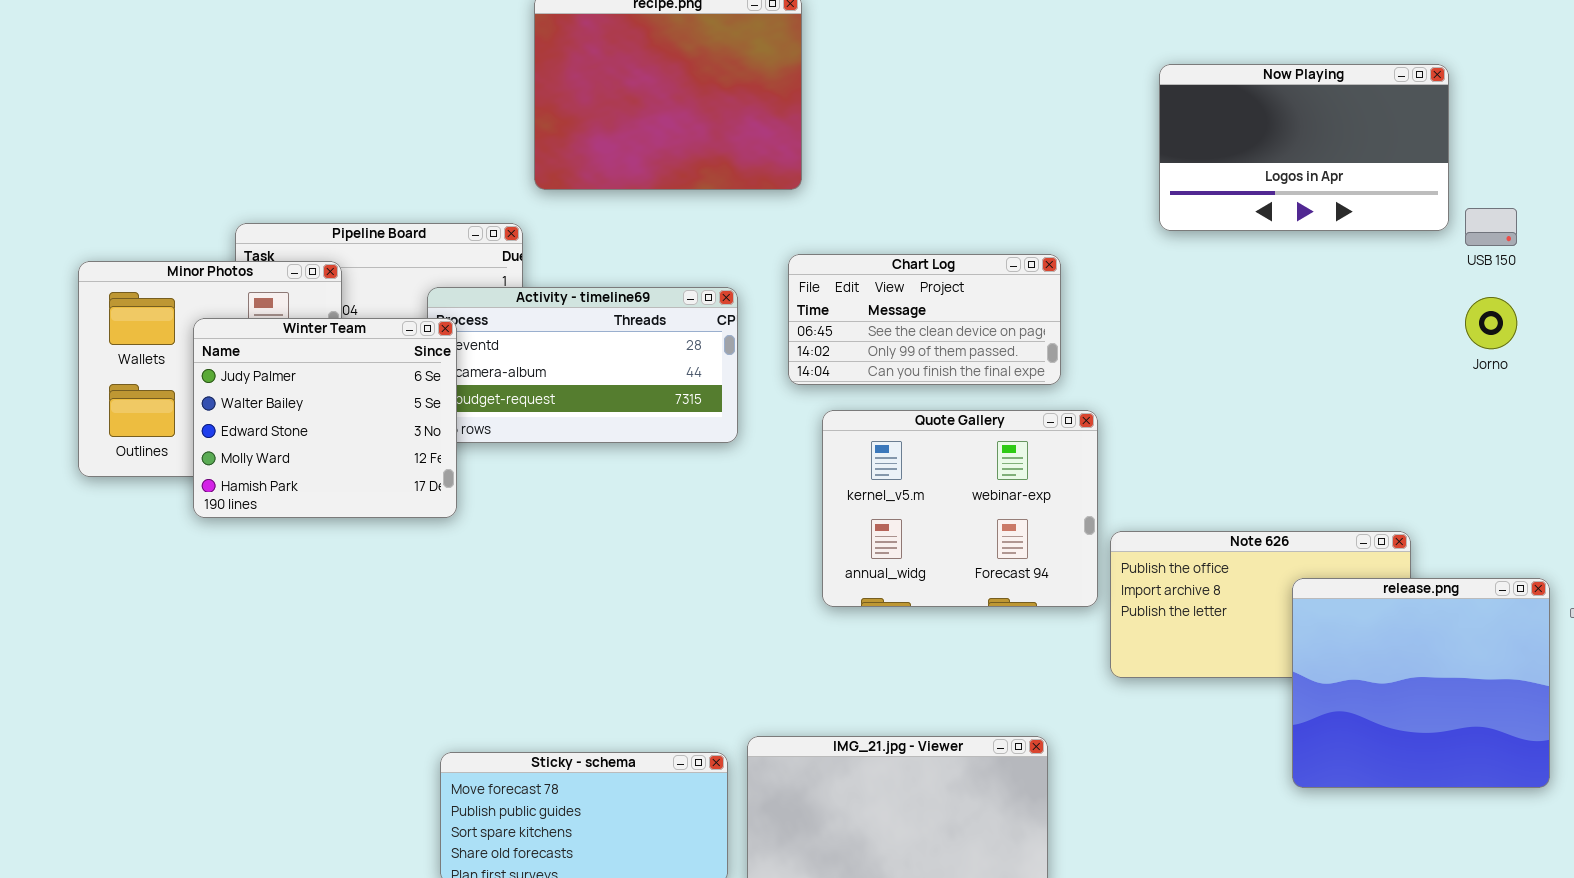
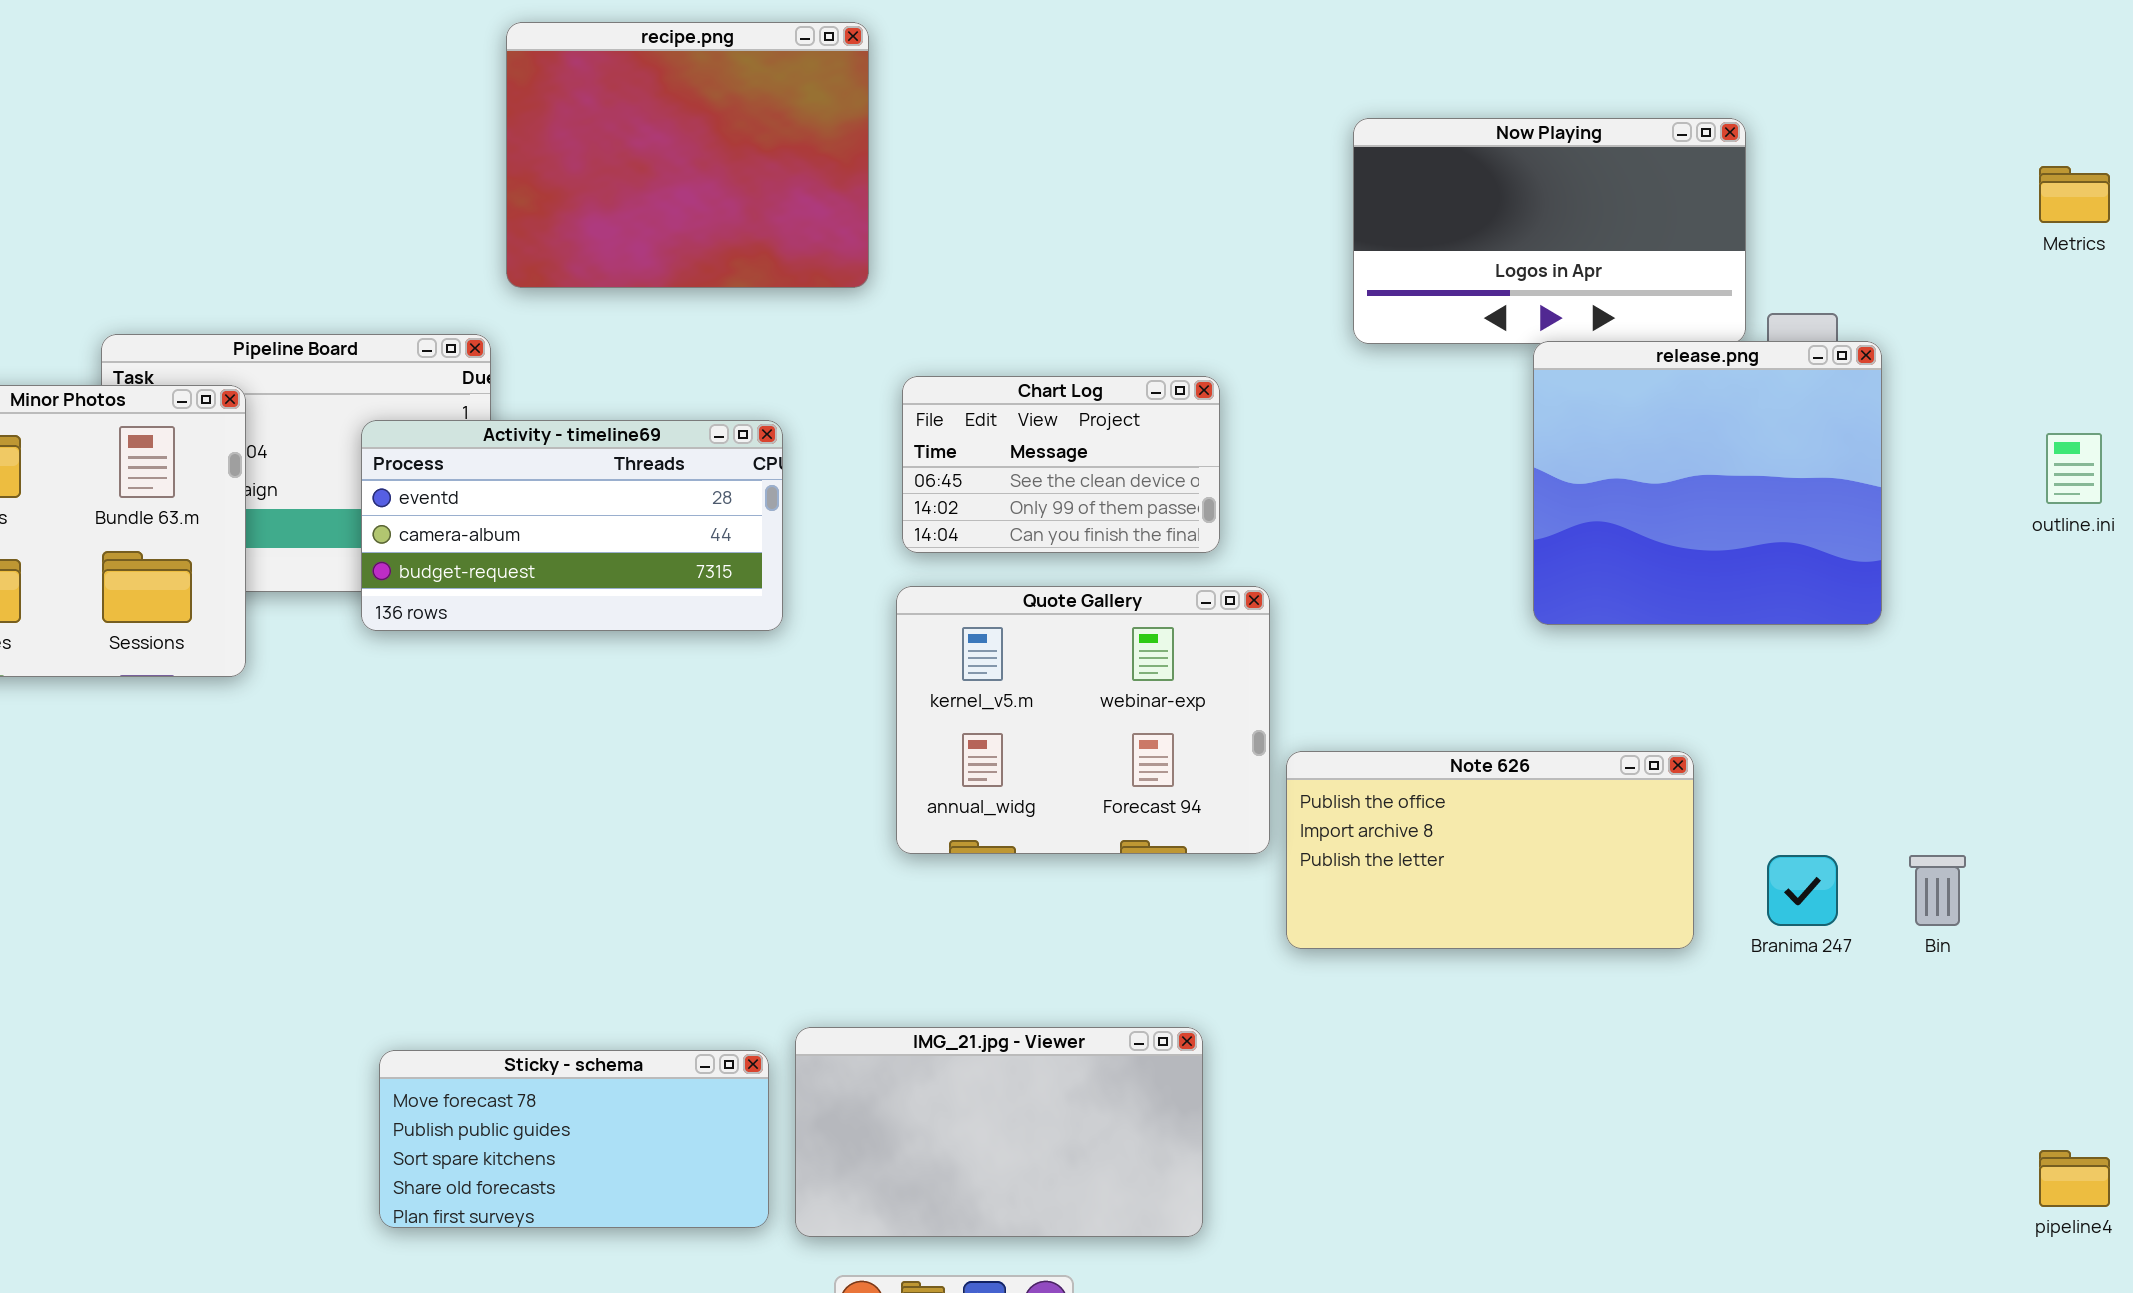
Chart Log: [788,254,1061,385] -> [902,376,1220,553], resized
Winter Team: [193,318,457,518] -> none, closed
release.png: [1292,578,1550,788] -> [1533,341,1882,625], moved

